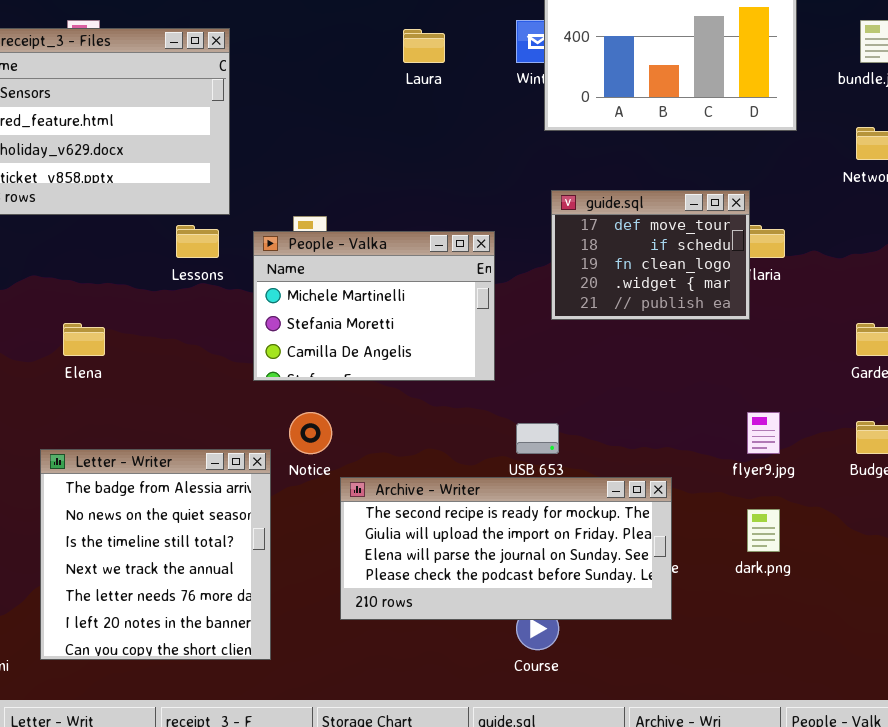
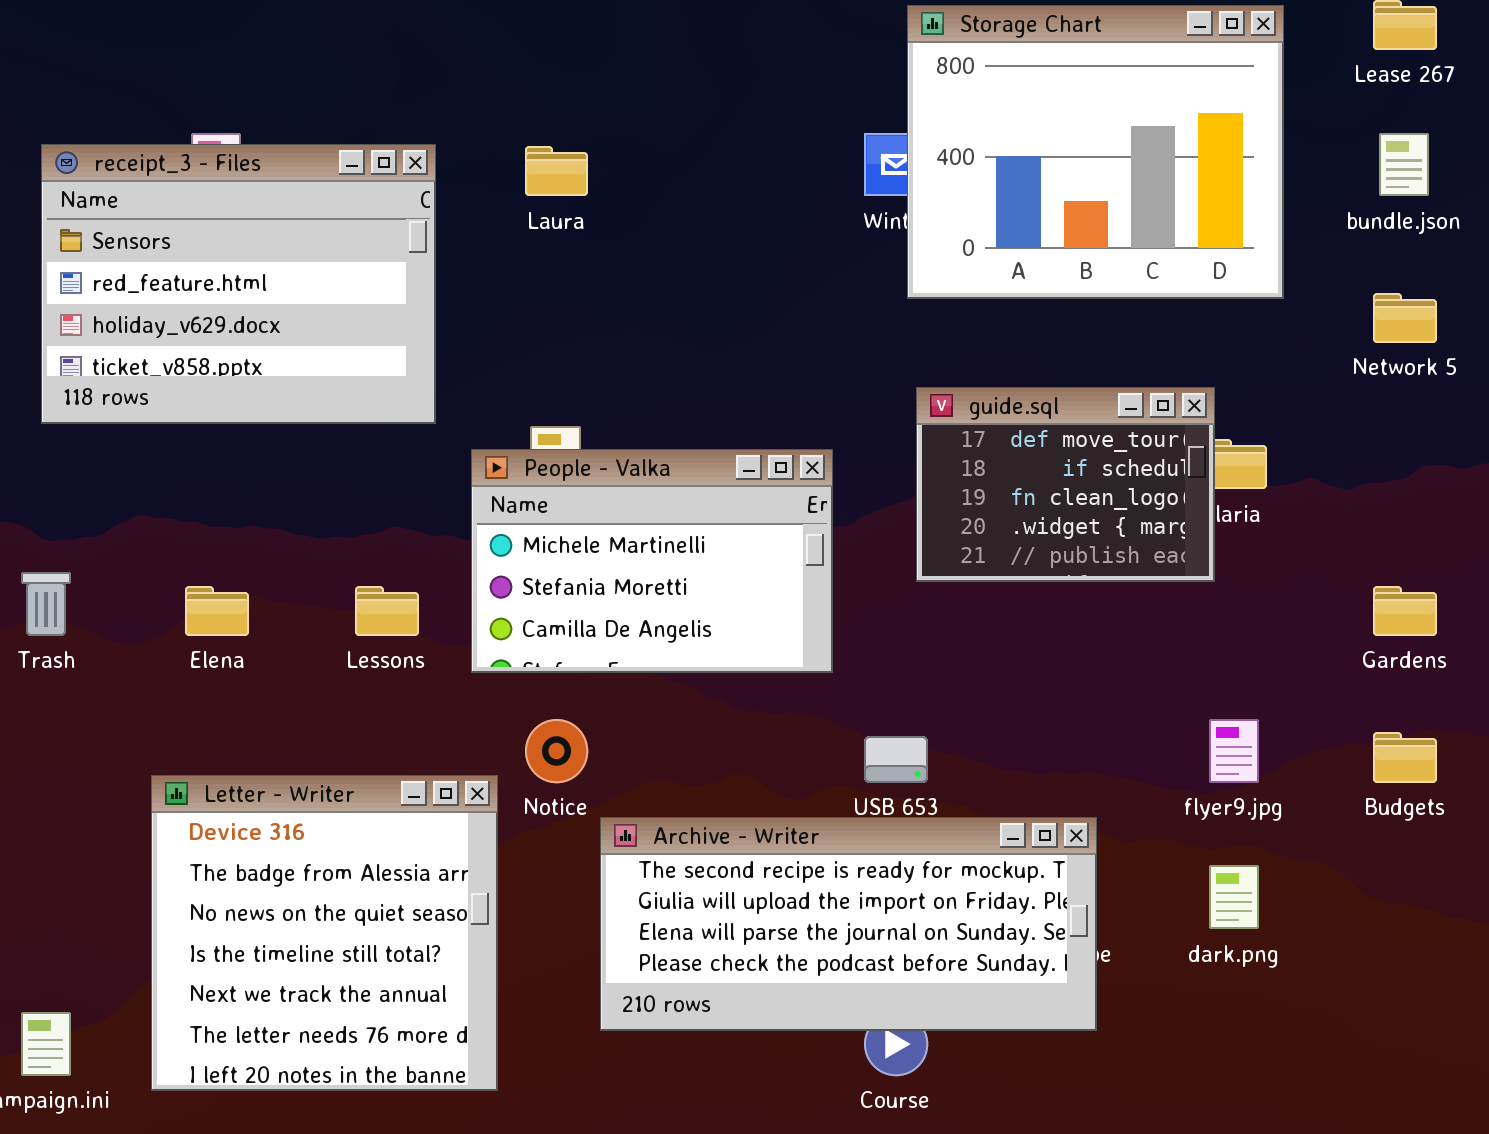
Laura: [403,29,445,63] -> [525,146,588,196], moved
Lessons: [176,225,219,258] -> [355,586,419,636], moved
Letter - Writer: [40,449,271,660] -> [151,775,498,1091], scrolled up 1 row

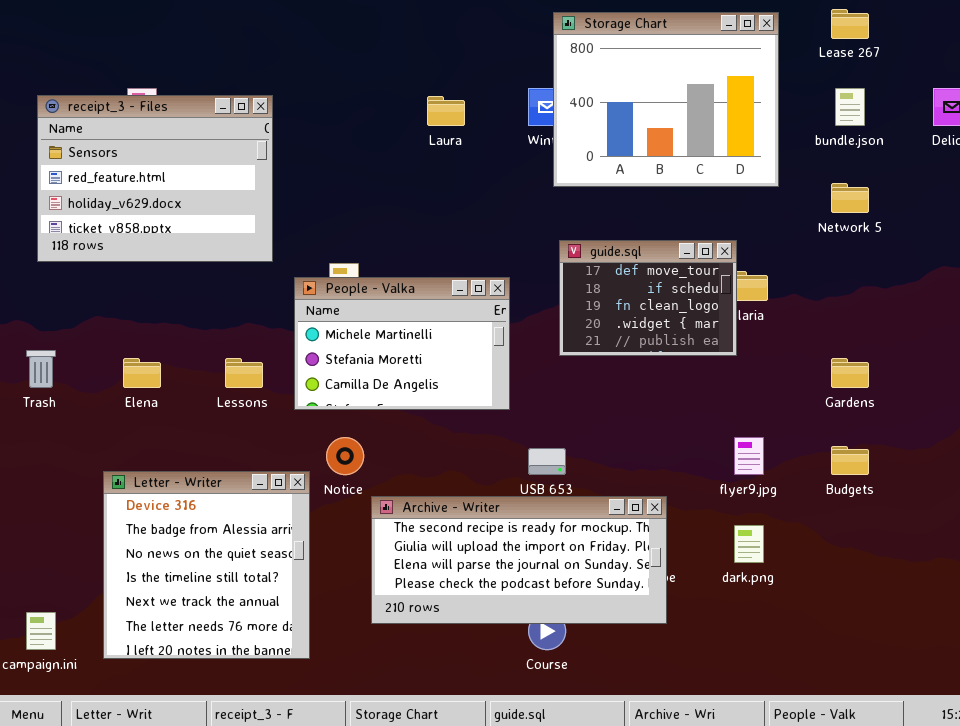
Laura: [525,146,588,196] -> [427,96,465,126], moved

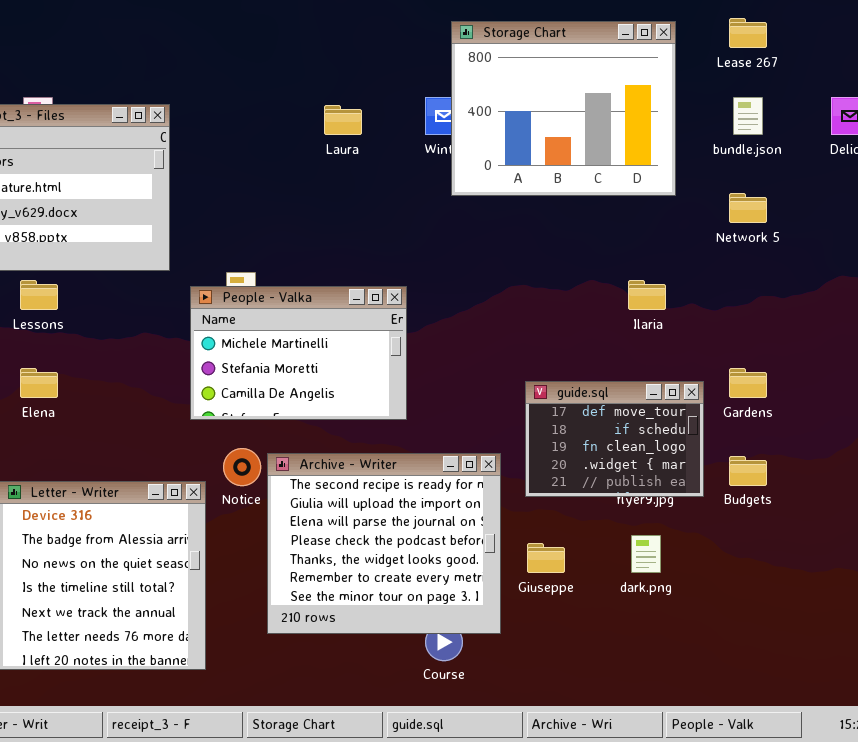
guide.sql: [559,240,737,356] -> [525,381,704,497], moved
Lessons: [225,358,263,388] -> [20,280,58,310], moved
Archive - Writer: [371,496,667,624] -> [267,453,501,634], resized

